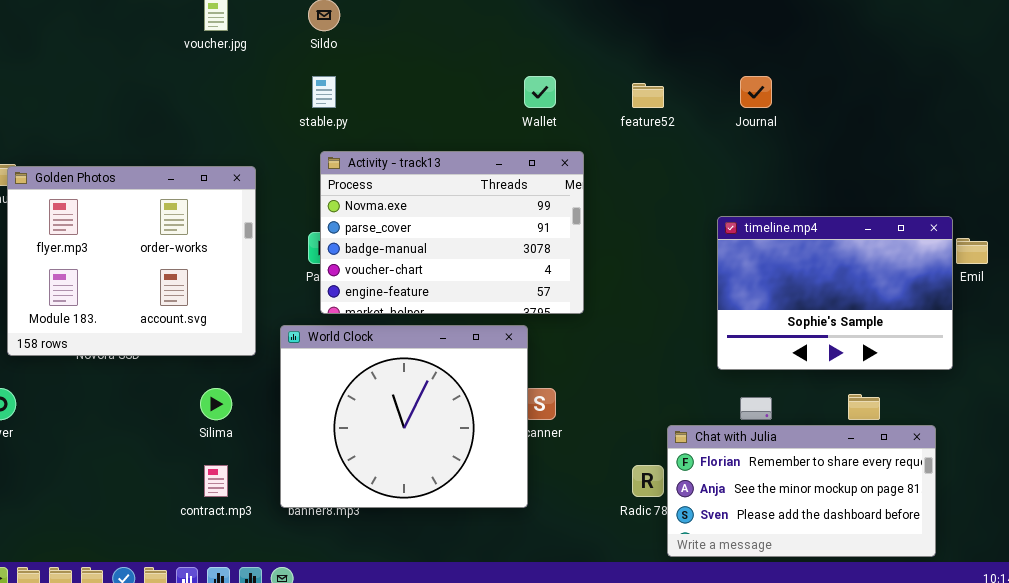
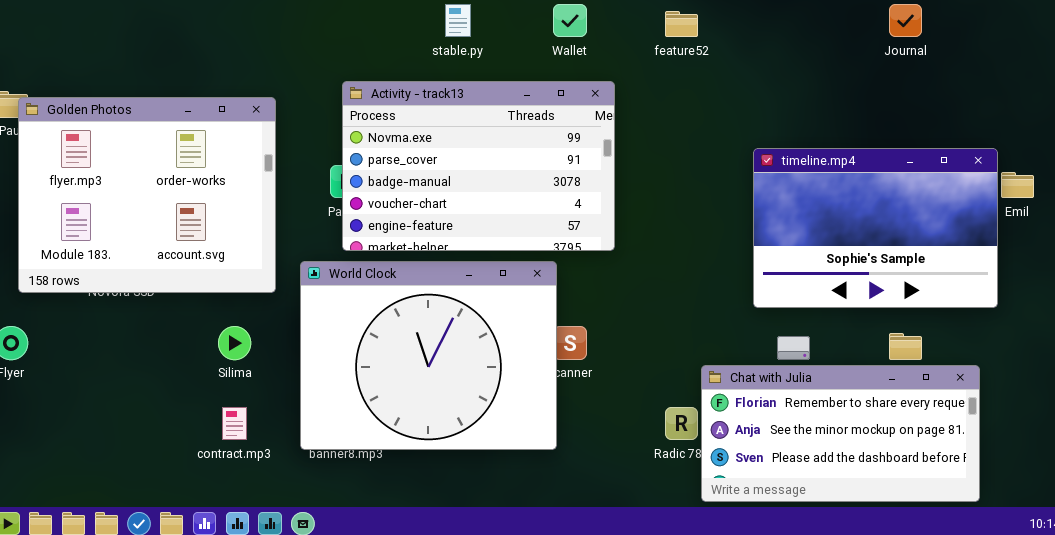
stable.py: [312,76,336,108] -> [445,4,471,37], moved
Journal: [740,76,772,108] -> [889,4,922,37], moved

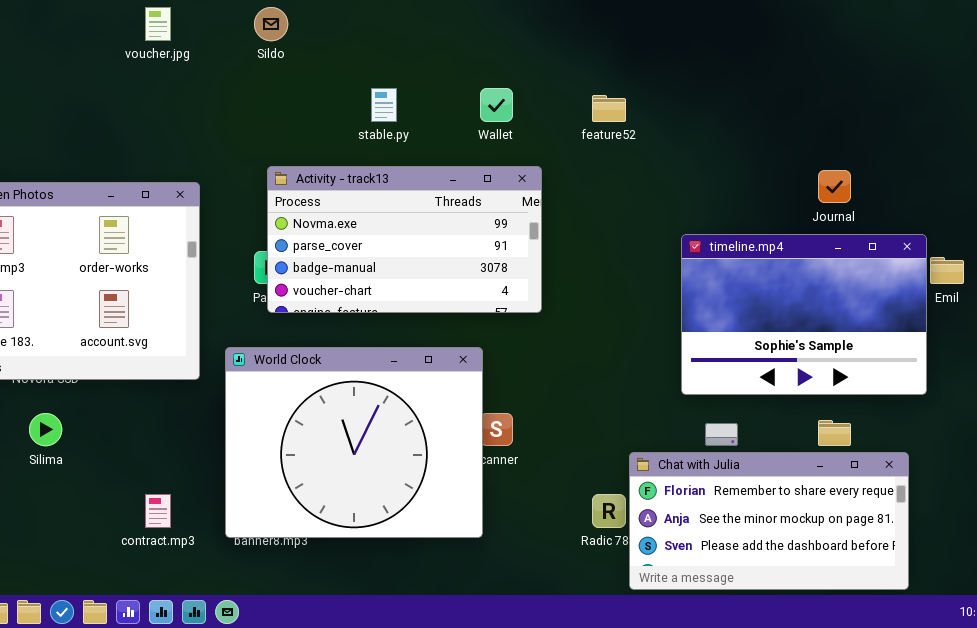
Journal: [889,4,922,37] -> [818,170,851,203], moved
Activity - track13: [342,81,615,251] -> [267,166,542,313], resized
Silima: [218,326,251,360] -> [29,413,62,446], moved

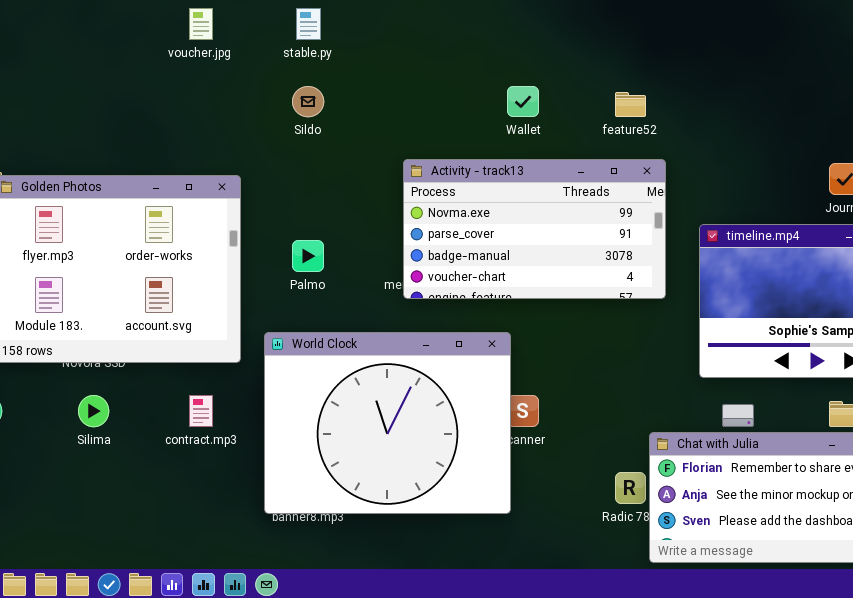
Sildo: [254,7,288,41] -> [292,86,324,117], moved
stable.py: [371,88,397,122] -> [296,8,321,40], moved
Activity - track13: [267,166,542,313] -> [403,159,666,299], moved
contract.mp3: [145,494,171,528] -> [189,395,213,427], moved

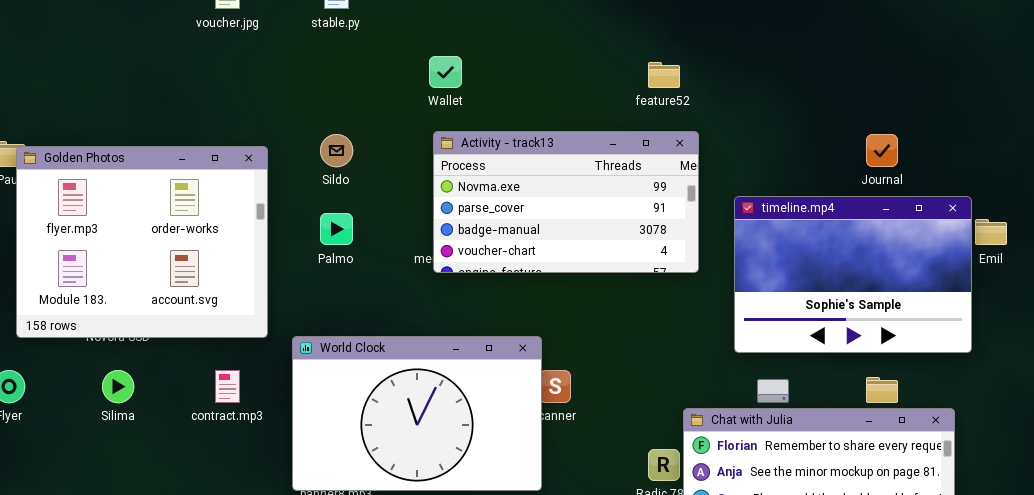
Sildo: [292,86,324,117] -> [320,134,353,167], moved
Wallet: [507,86,539,117] -> [429,56,462,88], moved
World Clock: [264,332,511,514] -> [292,336,542,491], resized

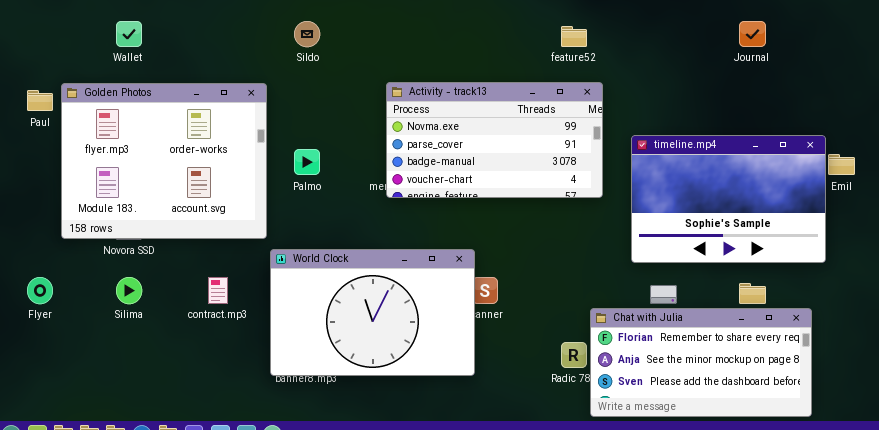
Wallet: [429,56,462,88] -> [116,21,142,47], moved
Sildo: [320,134,353,167] -> [294,21,320,47], moved
Journal: [866,134,898,167] -> [739,21,766,47], moved
Golden Photos: [16,146,268,338] -> [61,83,267,239], moved

